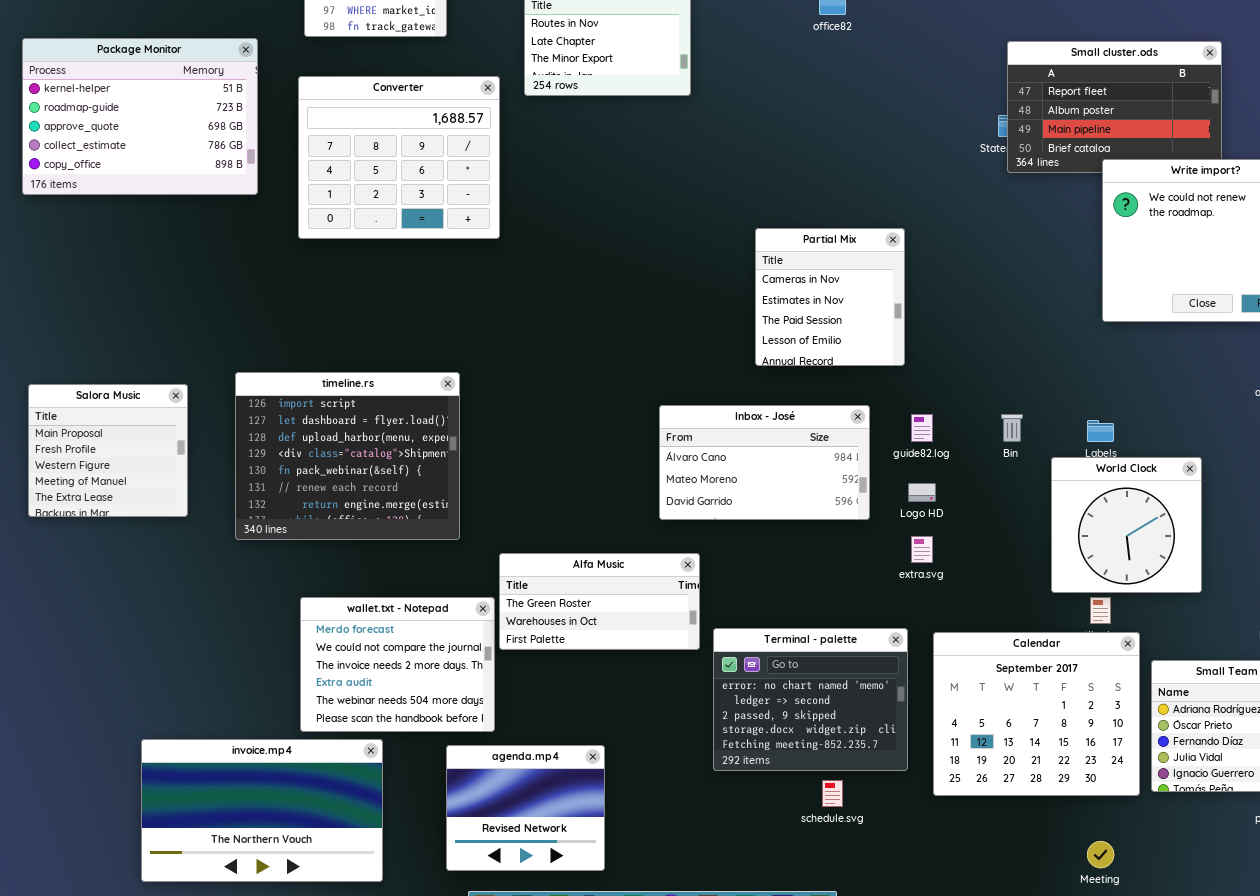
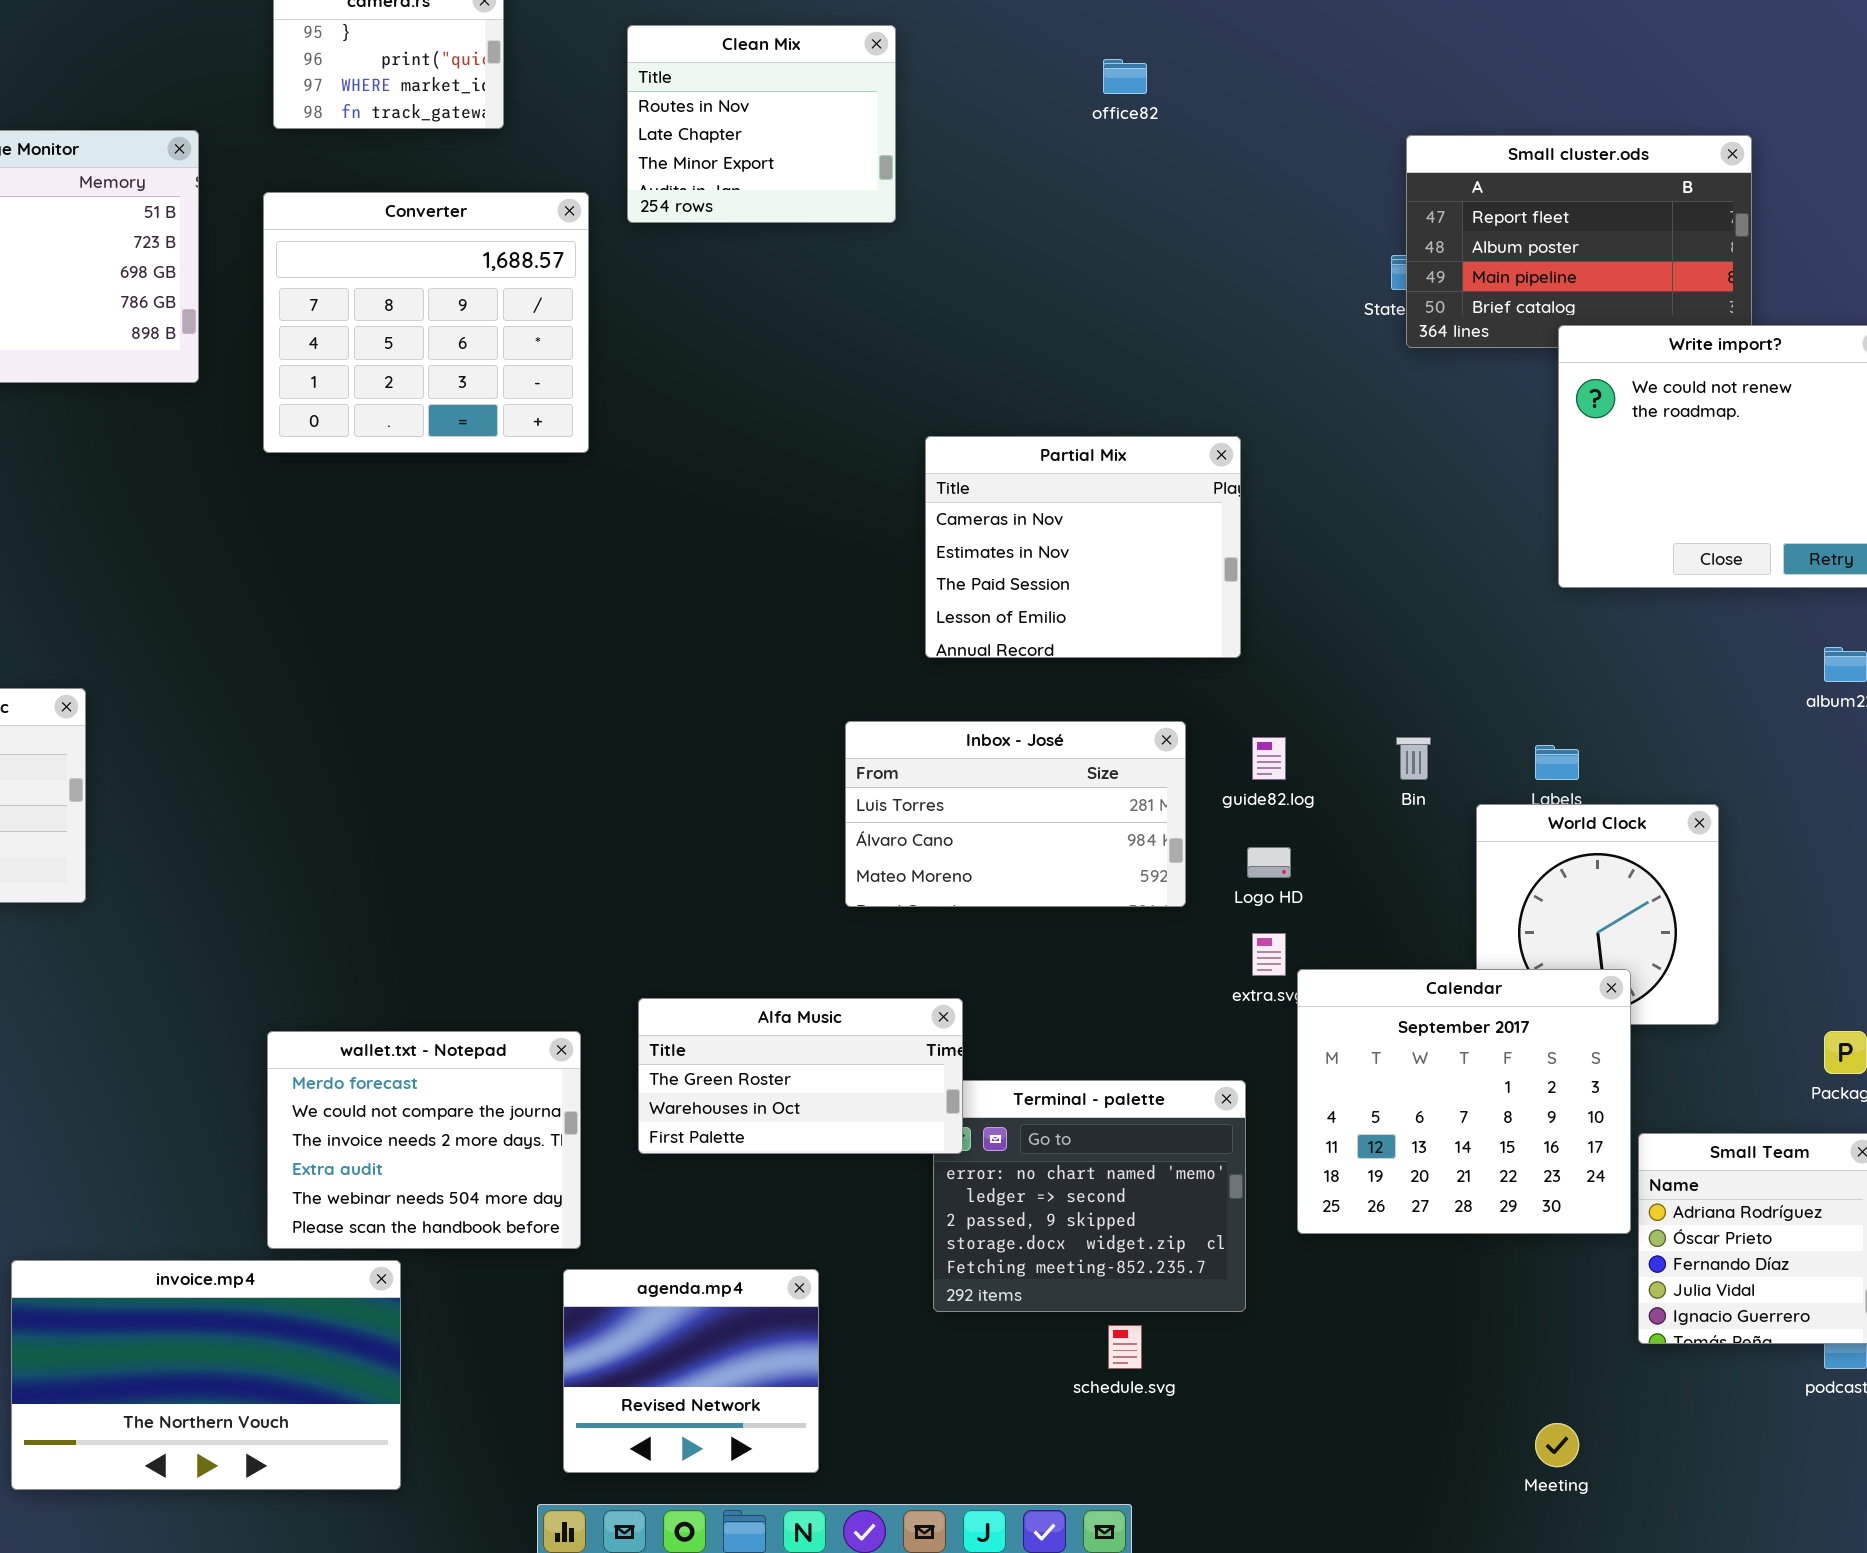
Partial Mix: [755,228,905,366] -> [925,436,1241,658], resized
timeline.rs: [235,372,460,540] -> none, closed
Inbox - José: [659,405,870,520] -> [845,721,1186,907], scrolled up 1 row
Alfa Music: [499,553,700,650] -> [638,998,963,1154], moved
Calendar: [933,632,1140,796] -> [1297,969,1631,1234], moved
agenda.mp4: [446,745,605,871] -> [563,1269,819,1473], moved

